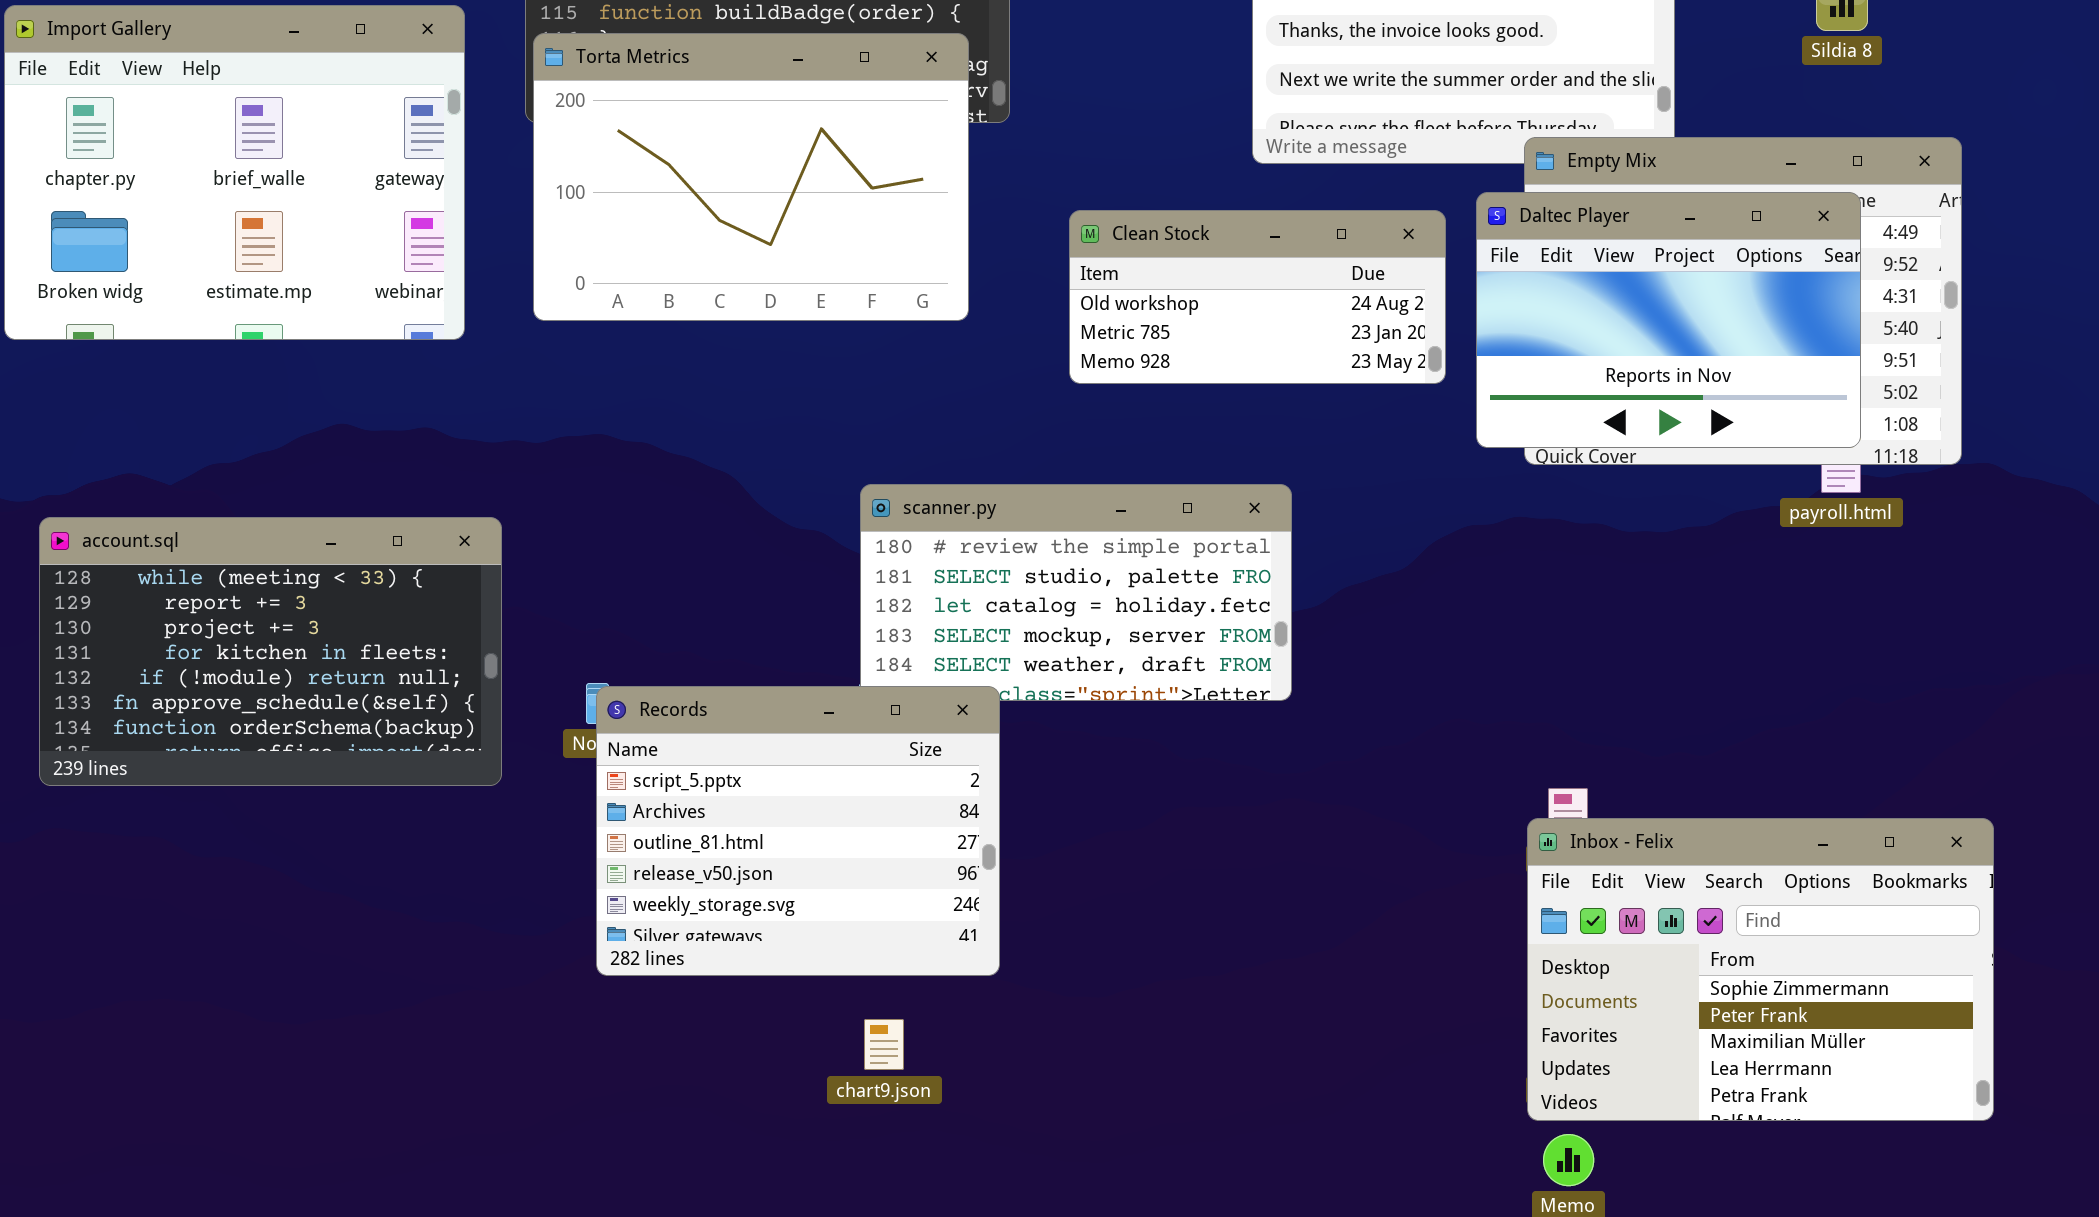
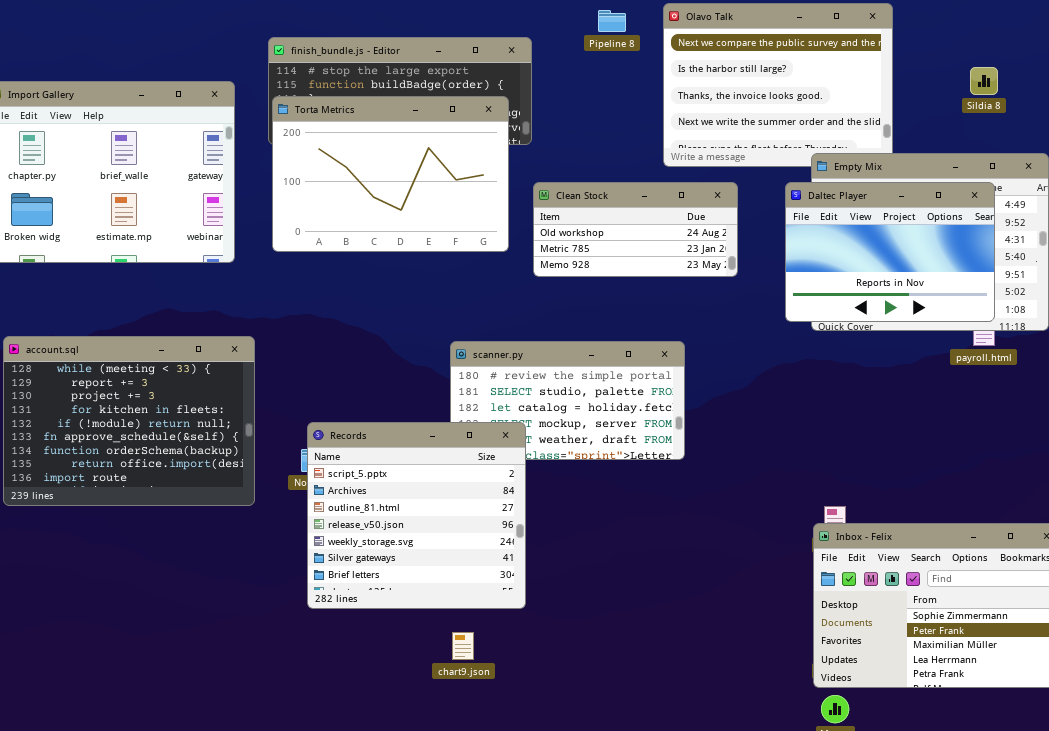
Clean Stock: [1069,210,1446,384] -> [533,182,738,277], moved
account.sql: [39,517,502,786] -> [3,336,255,506], resized
Records: [596,686,1000,976] -> [307,422,526,609], resized

